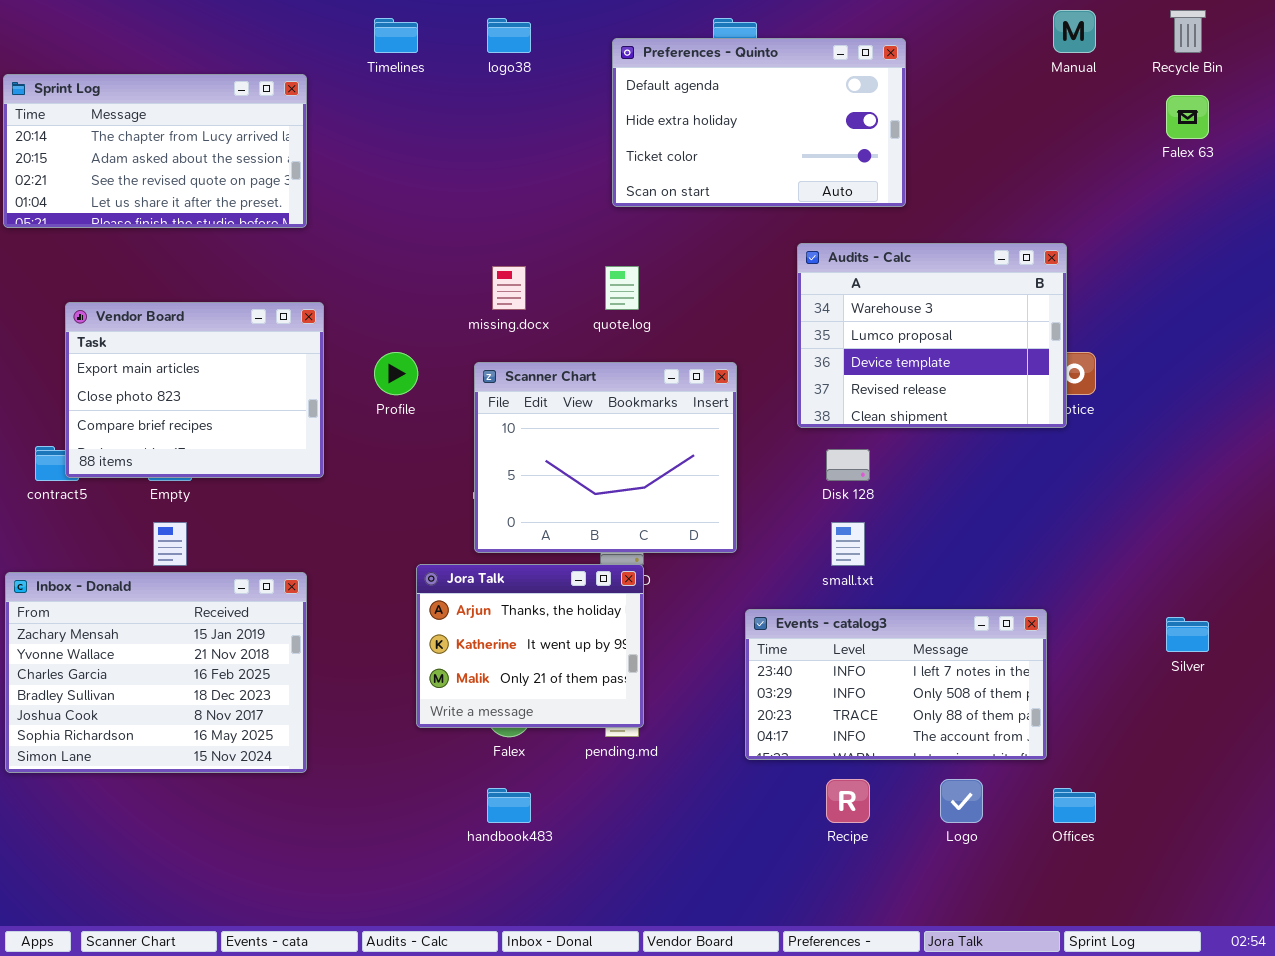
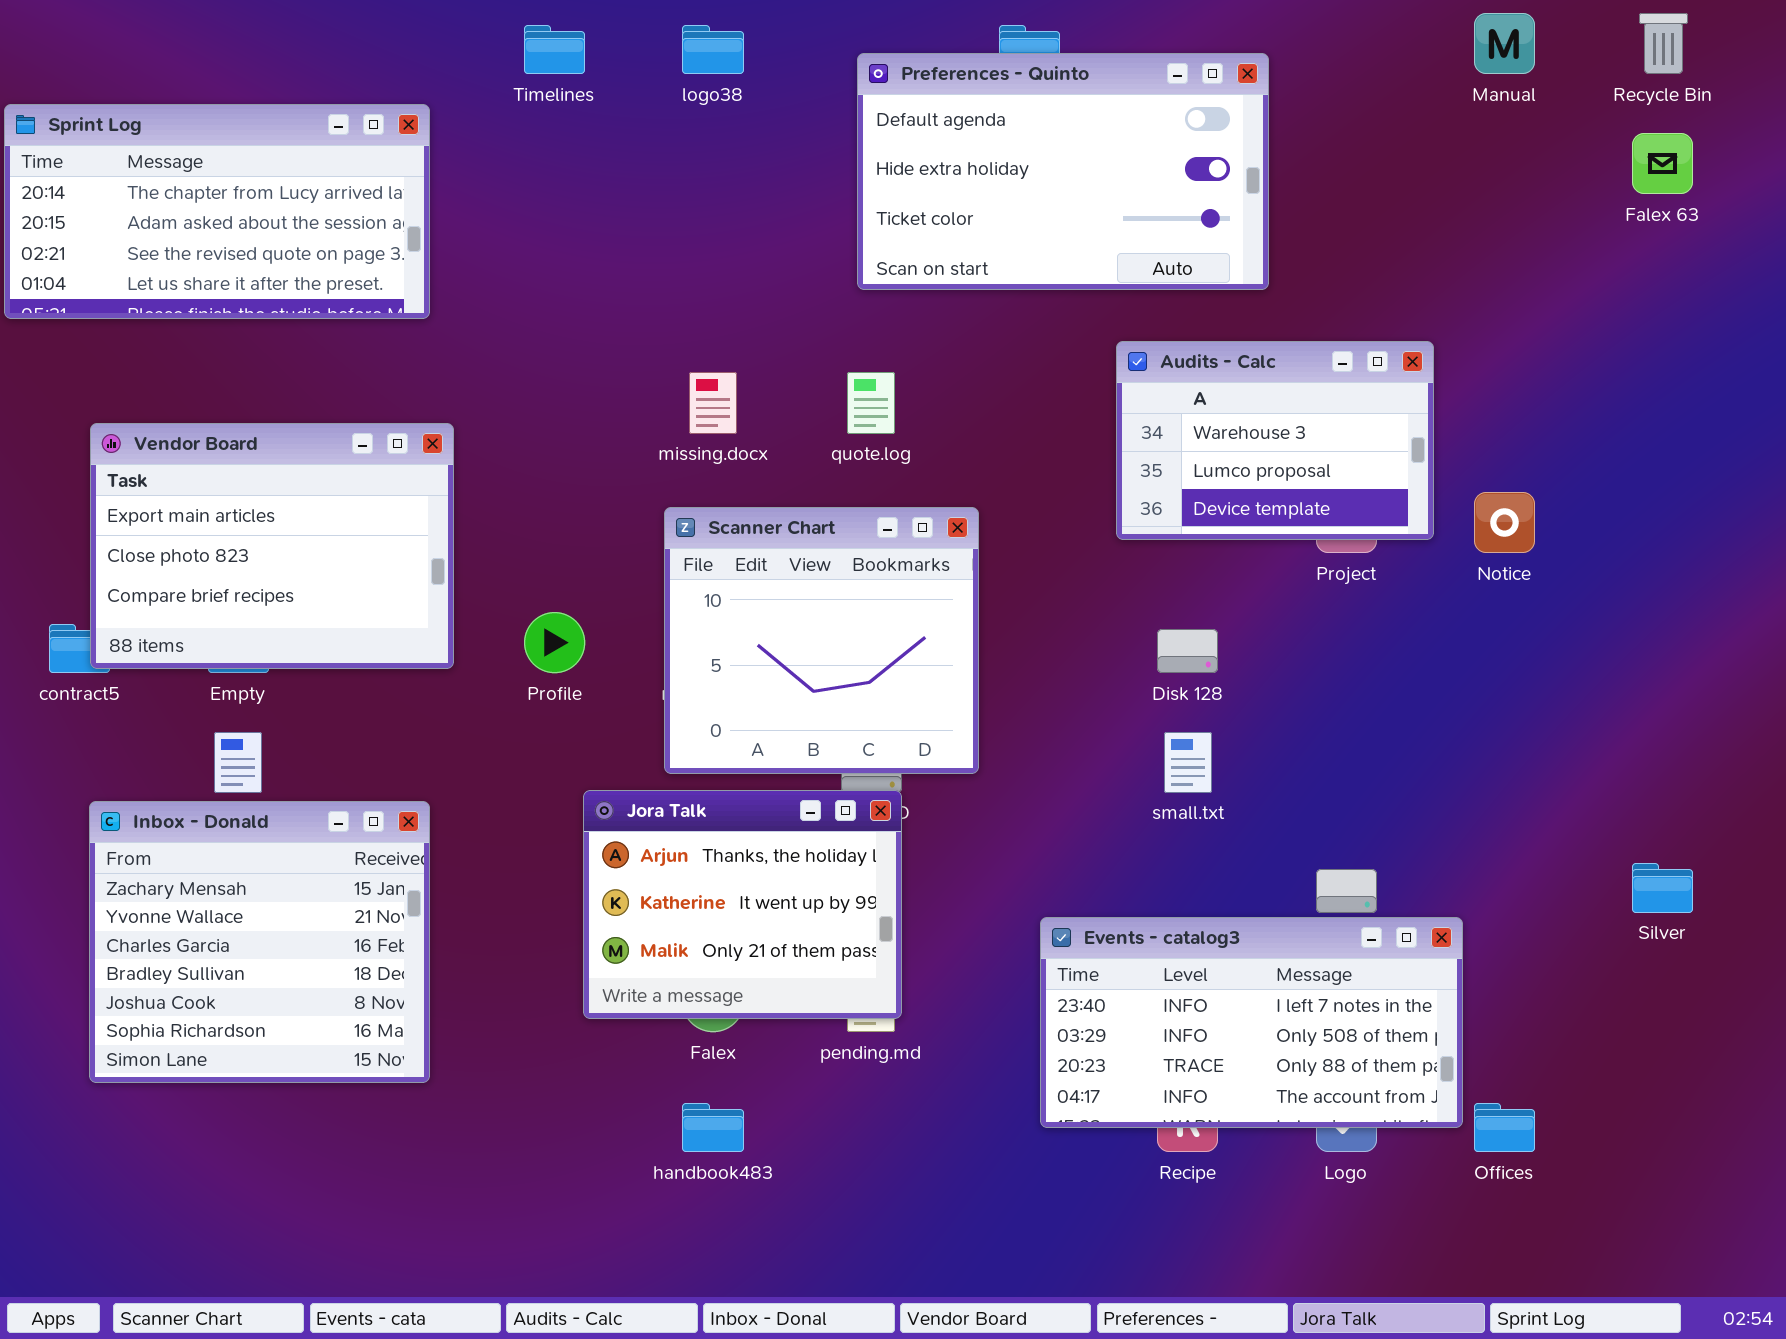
Audits - Calc: [797,243,1067,428] -> [1116,341,1434,540], resized
Profile: [374,352,418,395] -> [524,612,585,673], moved
Scanner Chart: [474,362,737,553] -> [664,507,979,774], resized
Inbox - Donald: [5,572,307,773] -> [89,801,430,1083], resized
Events - catalog3: [745,609,1047,760] -> [1040,917,1463,1128], moved

